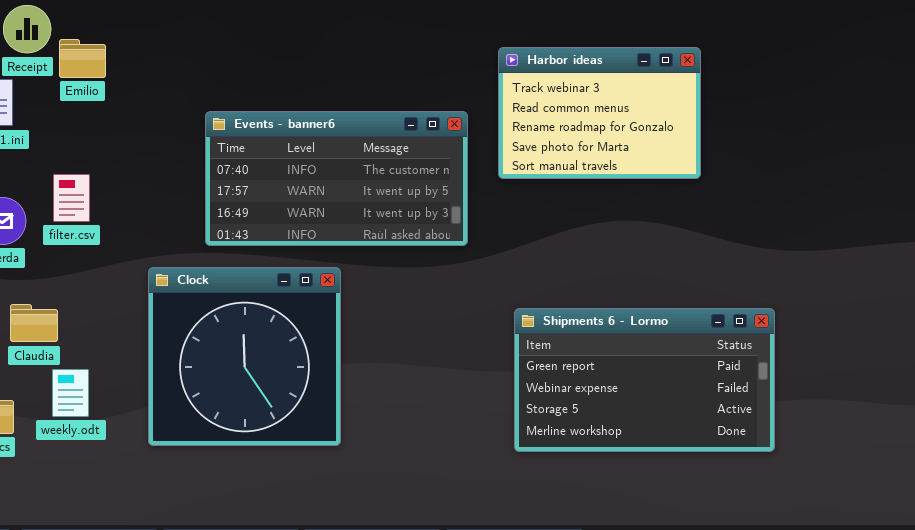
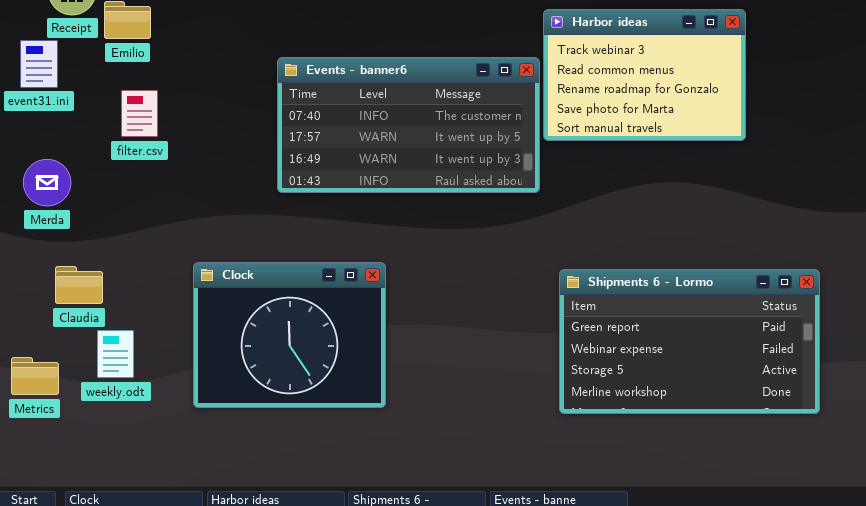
Events - banner6: [205,111,468,246] -> [277,57,540,193], moved
filter.csv: [53,174,90,222] -> [121,90,158,137], moved
Clock: [148,267,341,446] -> [193,262,386,408], resized

